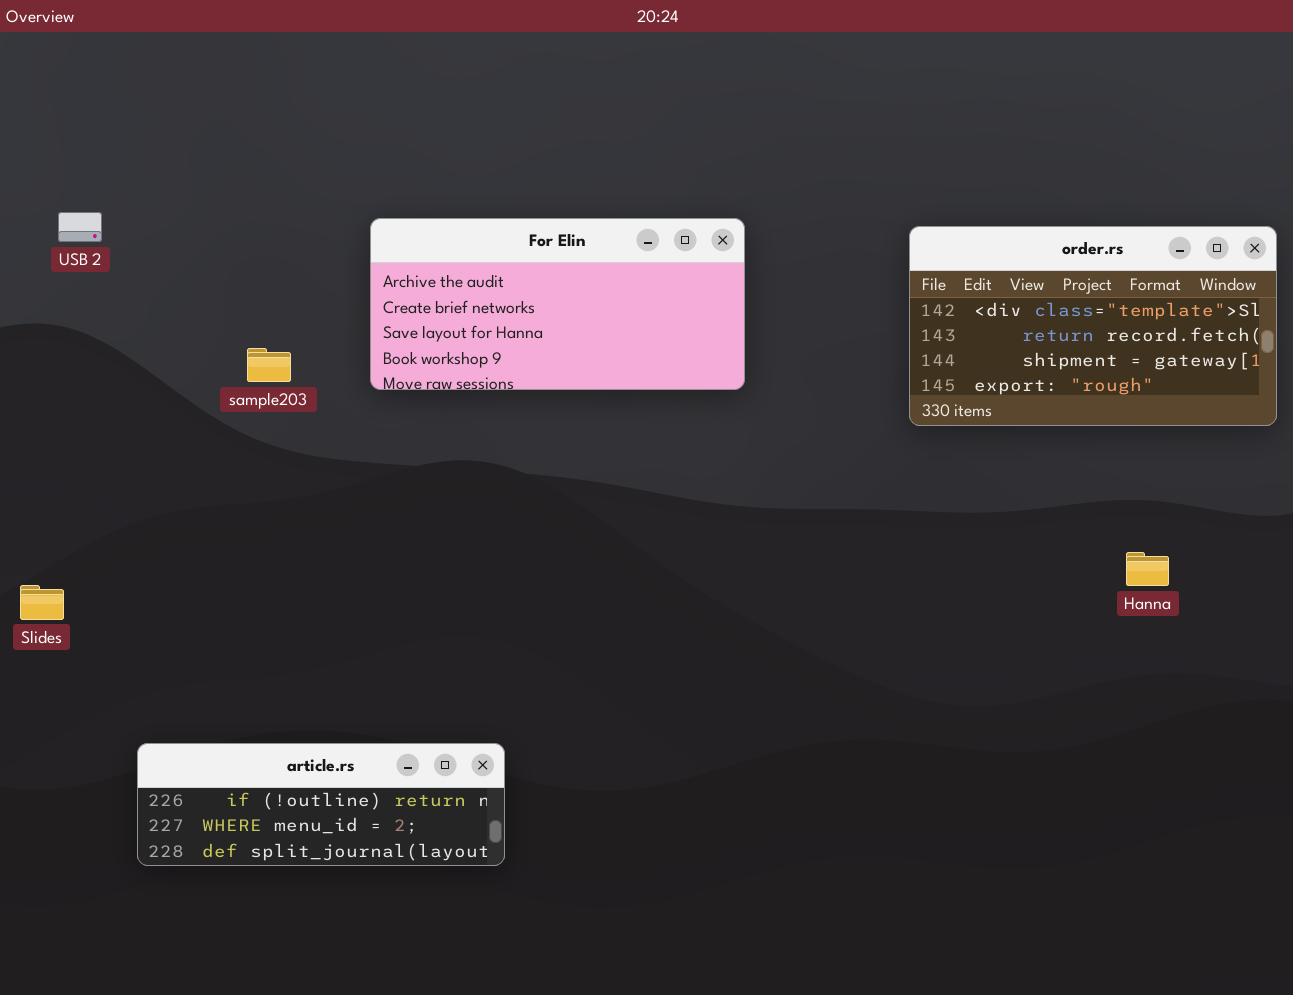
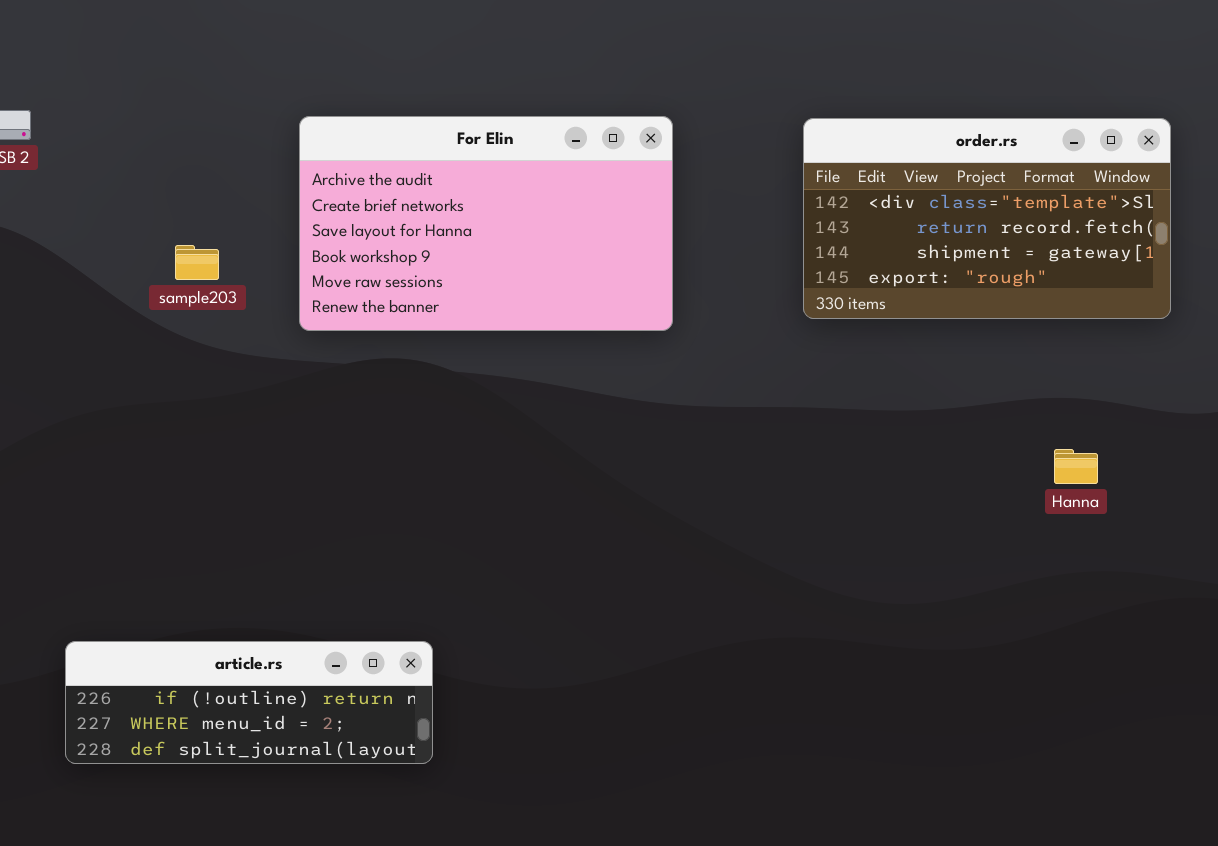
For Elin: [370,218,745,390] -> [299,116,673,331], resized
order.rs: [909,226,1277,426] -> [803,118,1171,319], moved

